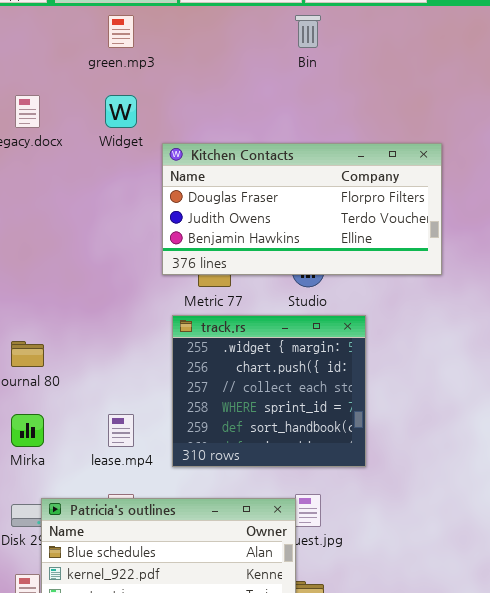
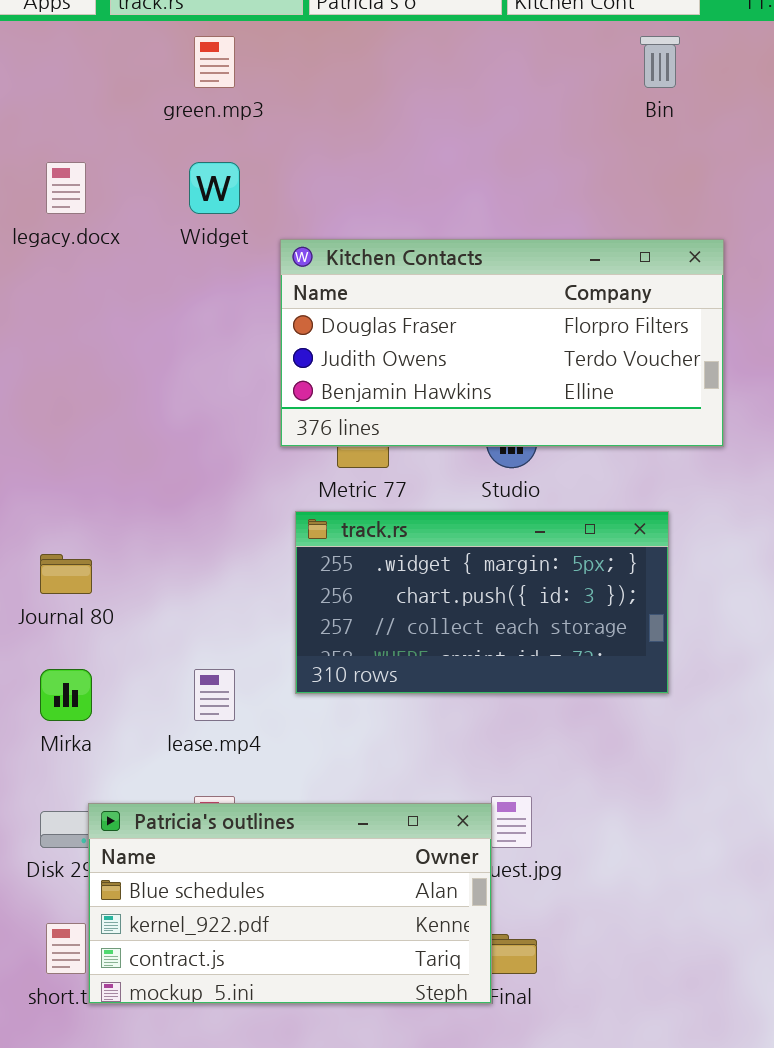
Bin: [295,15,321,48] -> [640,36,680,88], moved
track.rs: [172,315,366,467] -> [295,511,669,694], resized

